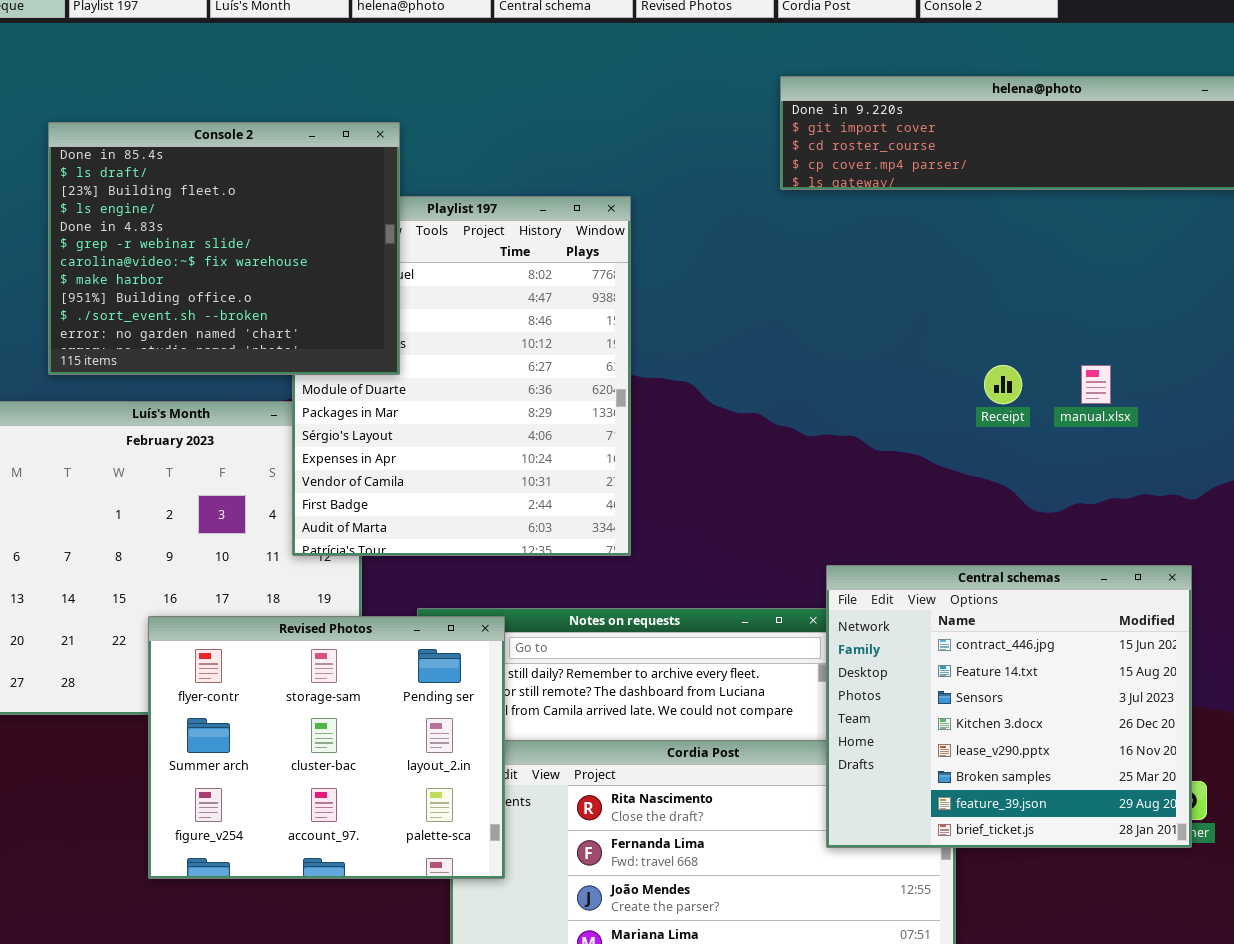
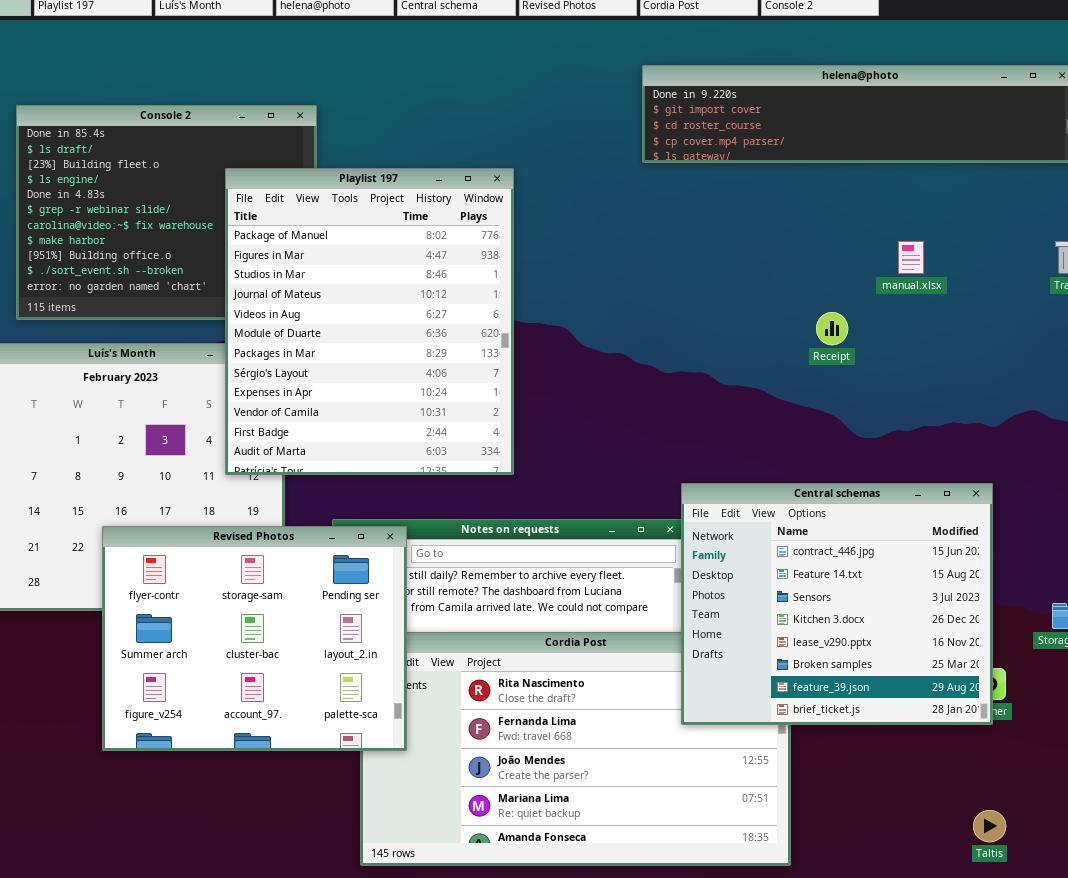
Playlist 197: [292,196,631,556] -> [225,168,514,475], raised
manual.xlsx: [1081,365,1111,404] -> [898,241,924,274], moved

